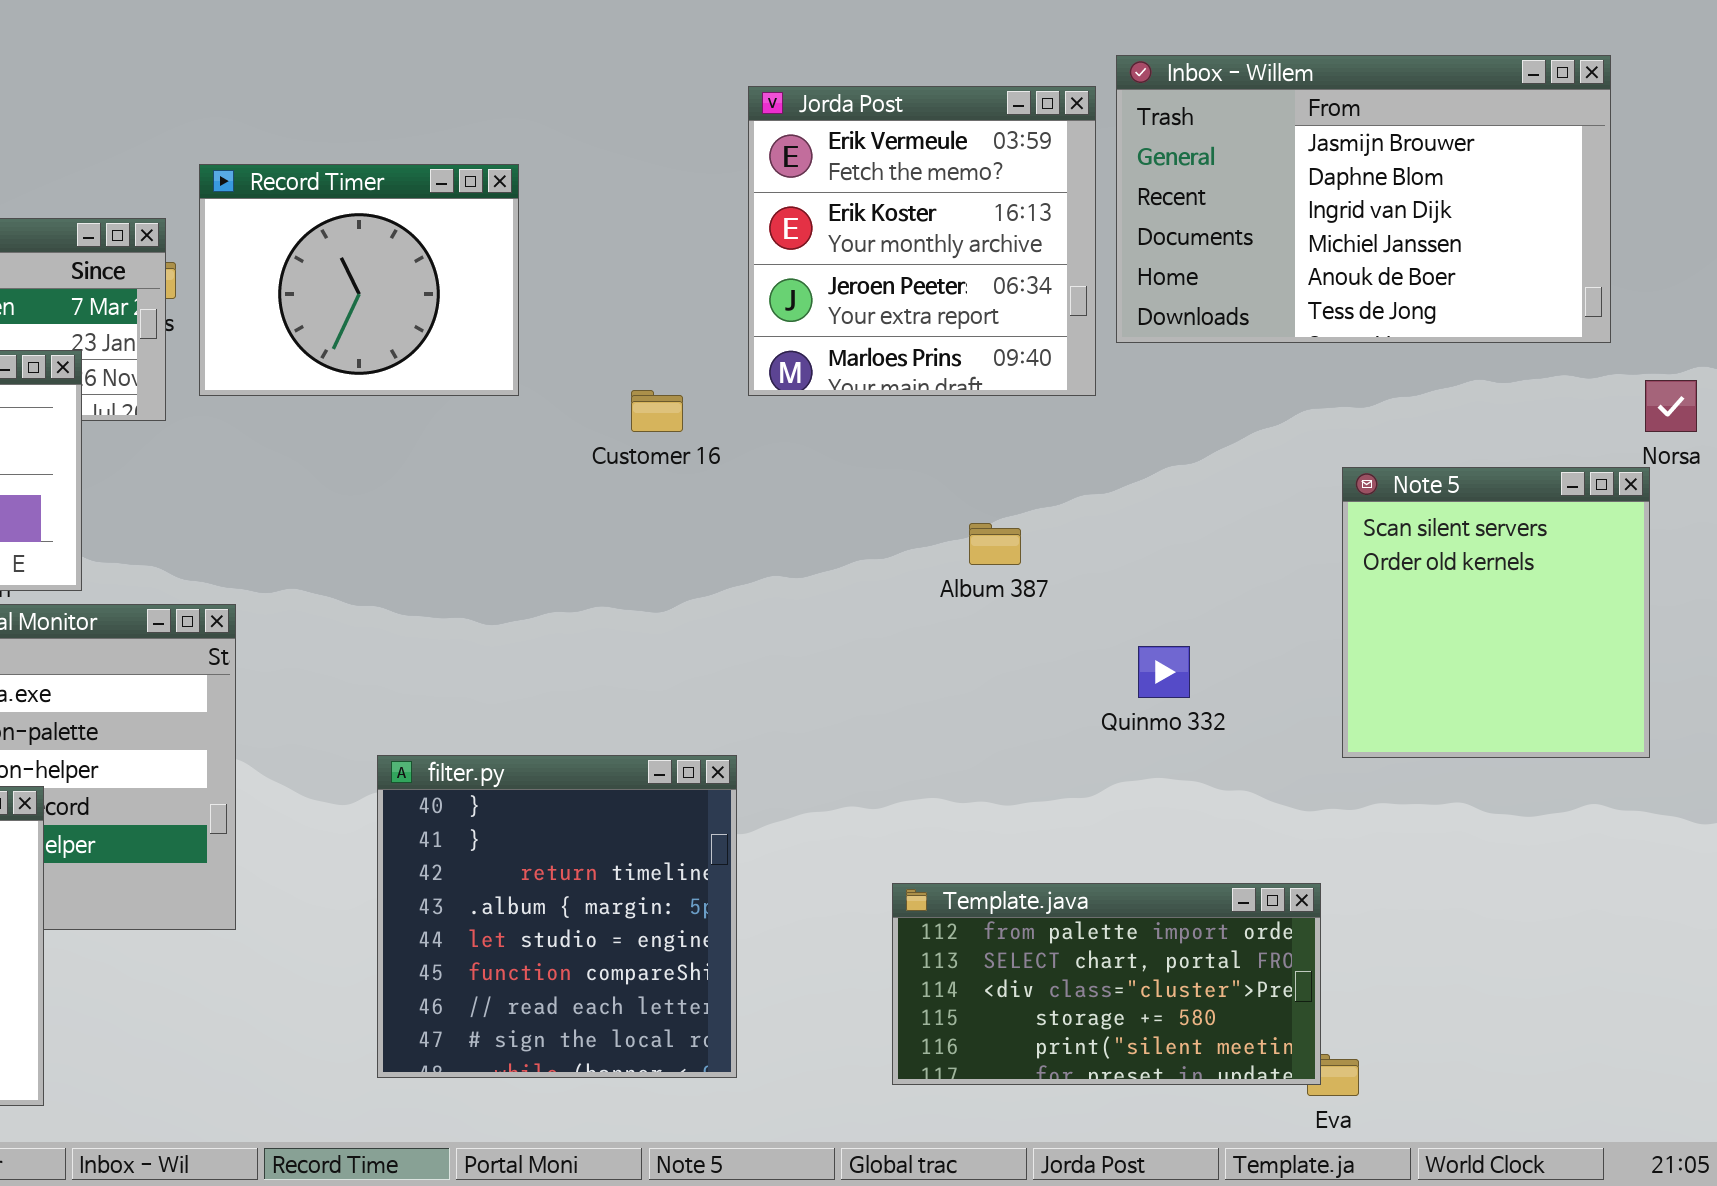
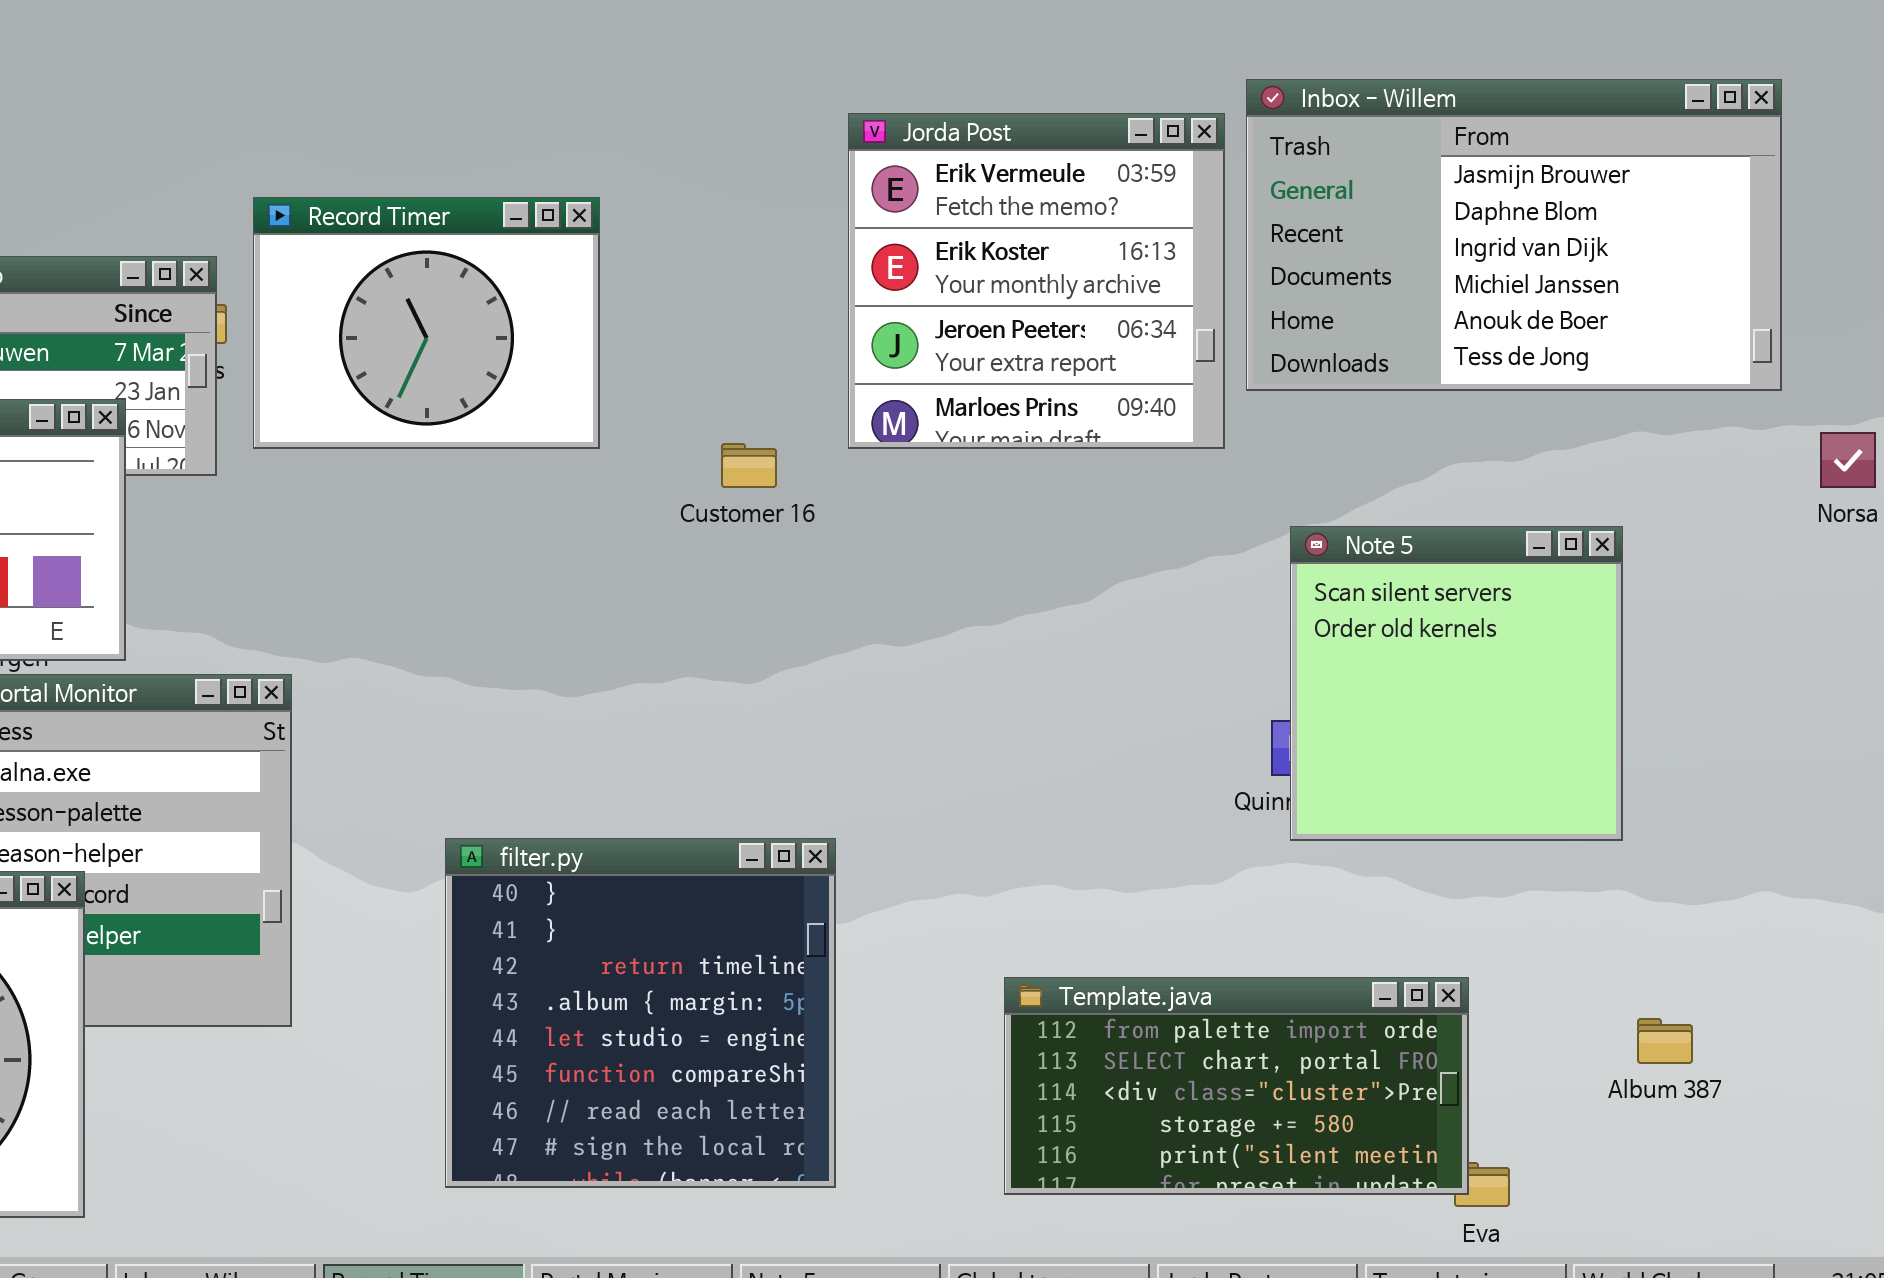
Note 5: [1342,467,1650,758] -> [1290,526,1623,841], moved
Album 387: [969,523,1021,565] -> [1637,1018,1693,1064], moved

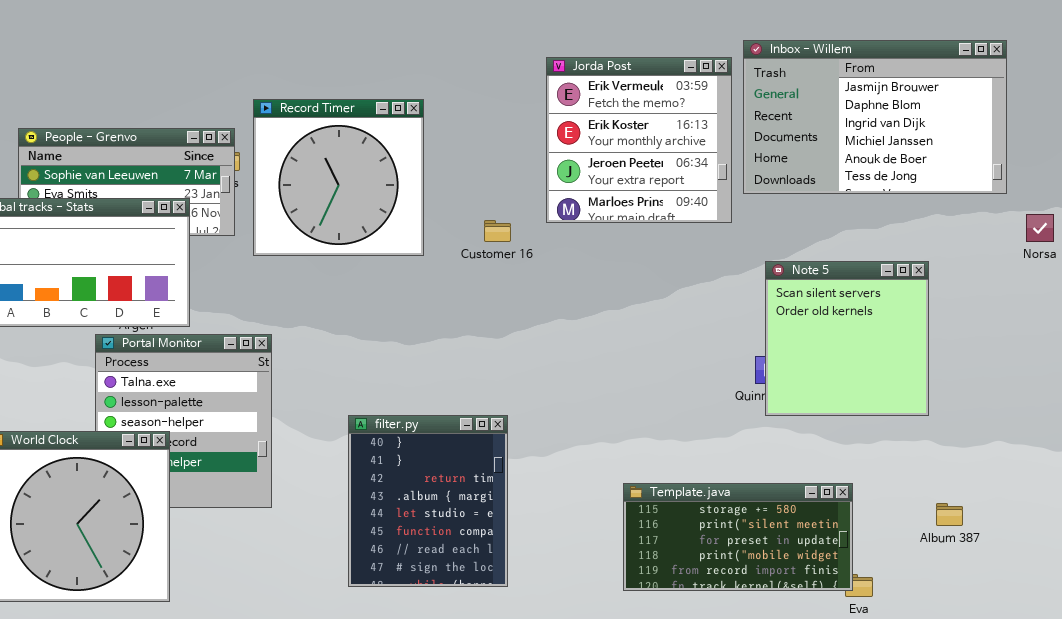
Record Timer: [253,197,600,449] -> [253,99,424,256], resized
filter.py: [445,838,836,1188] -> [348,415,508,587], resized
Template.java: [1004,977,1469,1195] -> [623,483,853,591], scrolled down 3 rows

